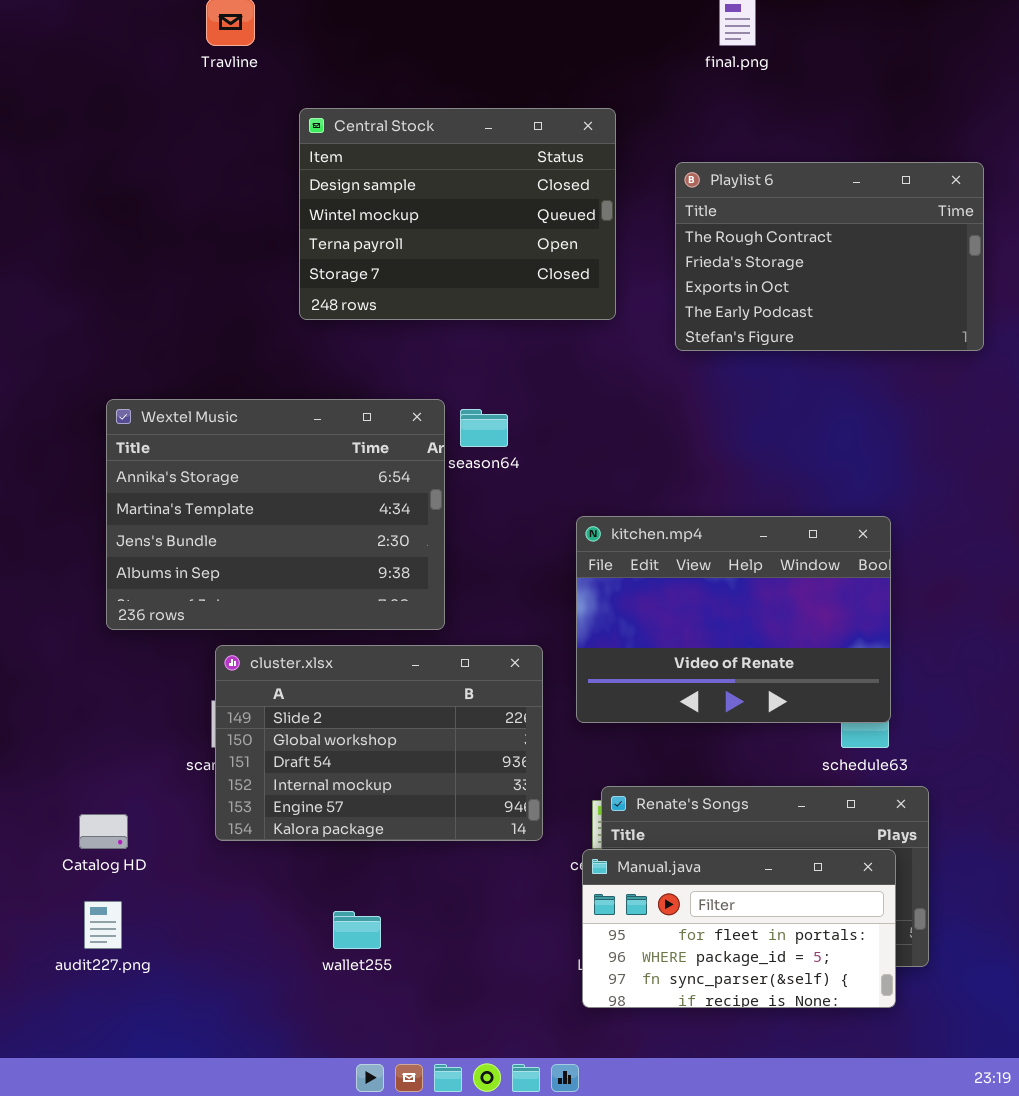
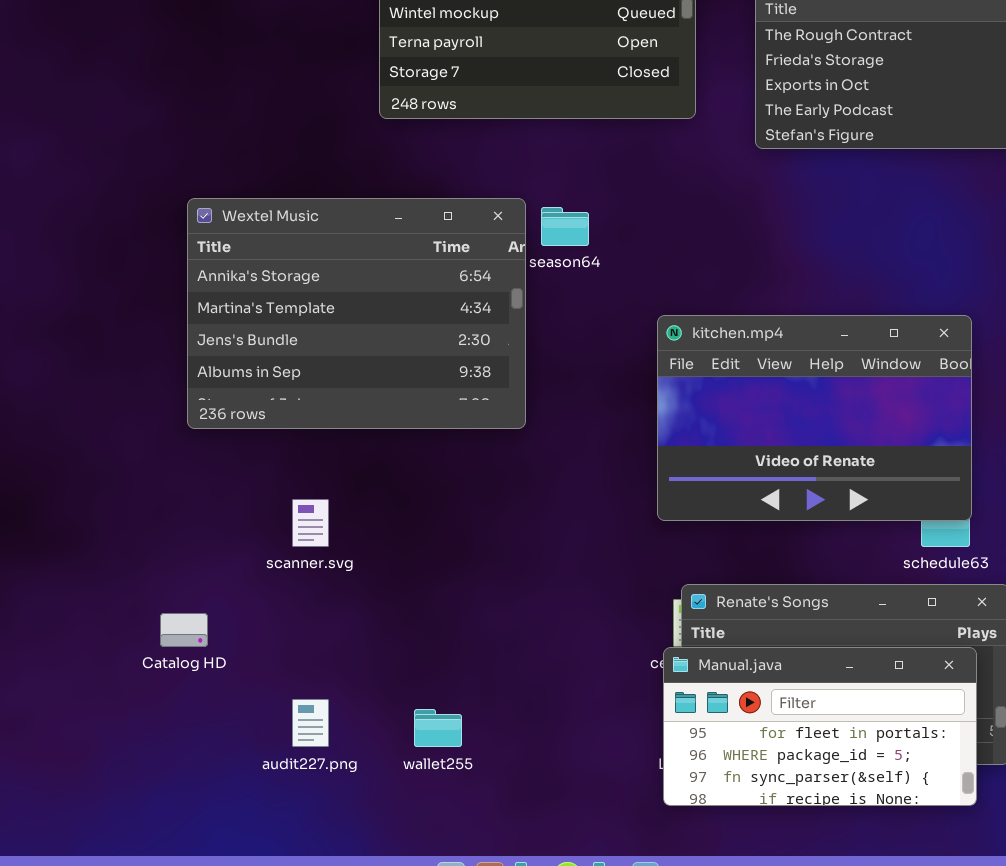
cluster.xlsx: [215,645,543,841] -> none, closed
audit227.png: [84,901,122,949] -> [292,699,329,747], moved

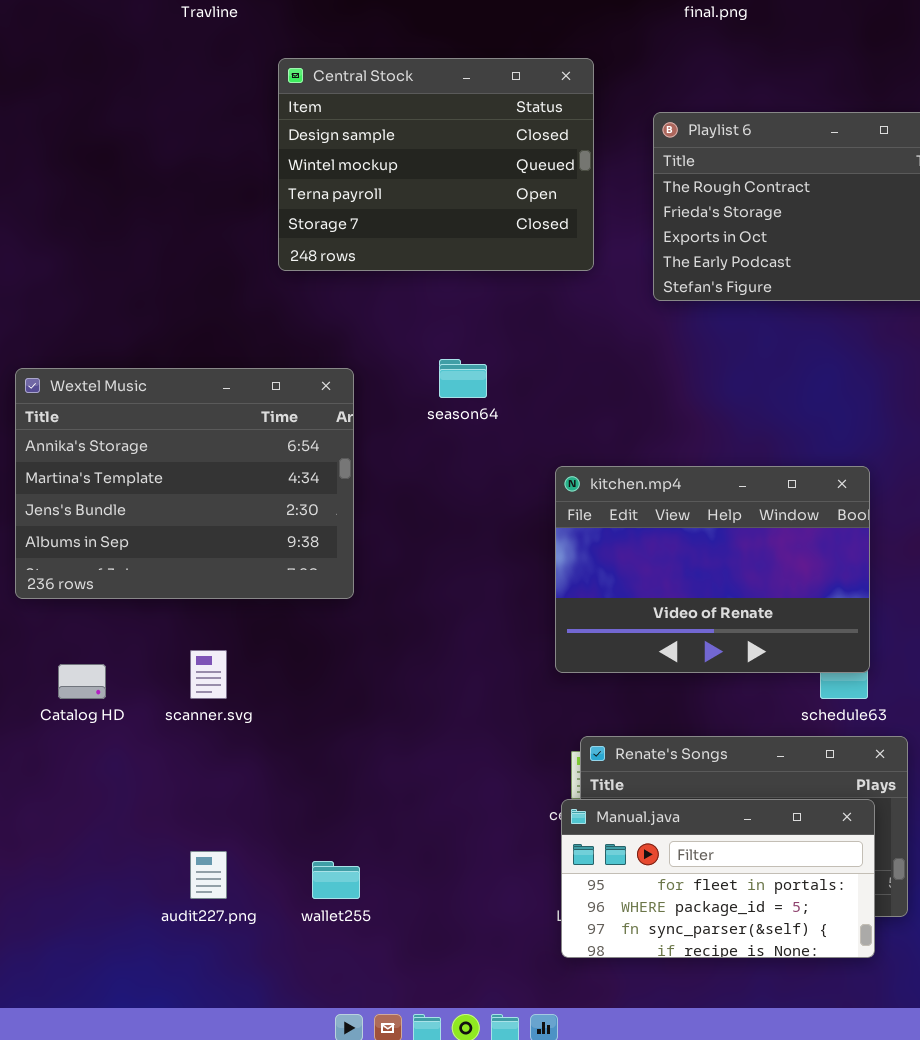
Wextel Music: [187,198,526,429] -> [15,368,354,599], moved
Catalog HD: [160,613,208,647] -> [58,664,106,699], moved

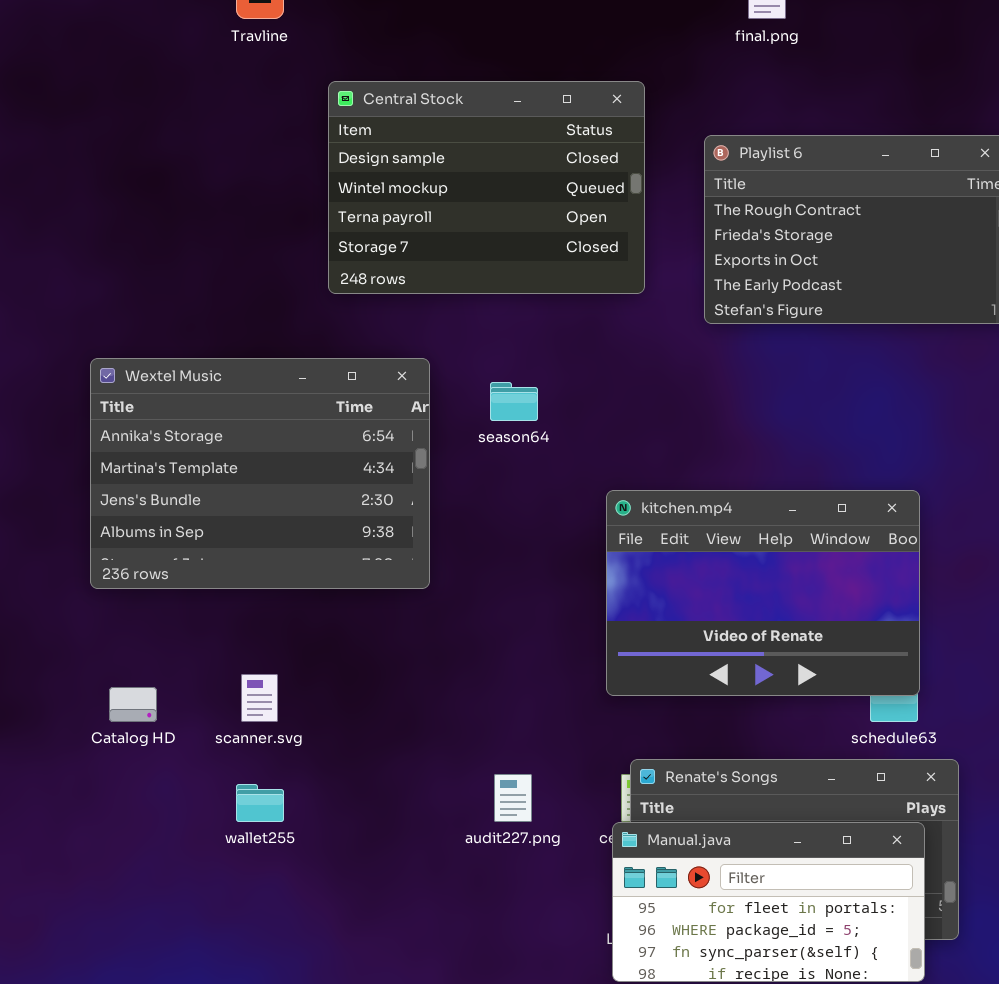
Wextel Music: [15,368,354,599] -> [90,358,430,589], moved
audit227.png: [190,851,227,899] -> [494,774,532,822], moved
wallet255: [312,861,360,899] -> [236,784,284,822], moved

